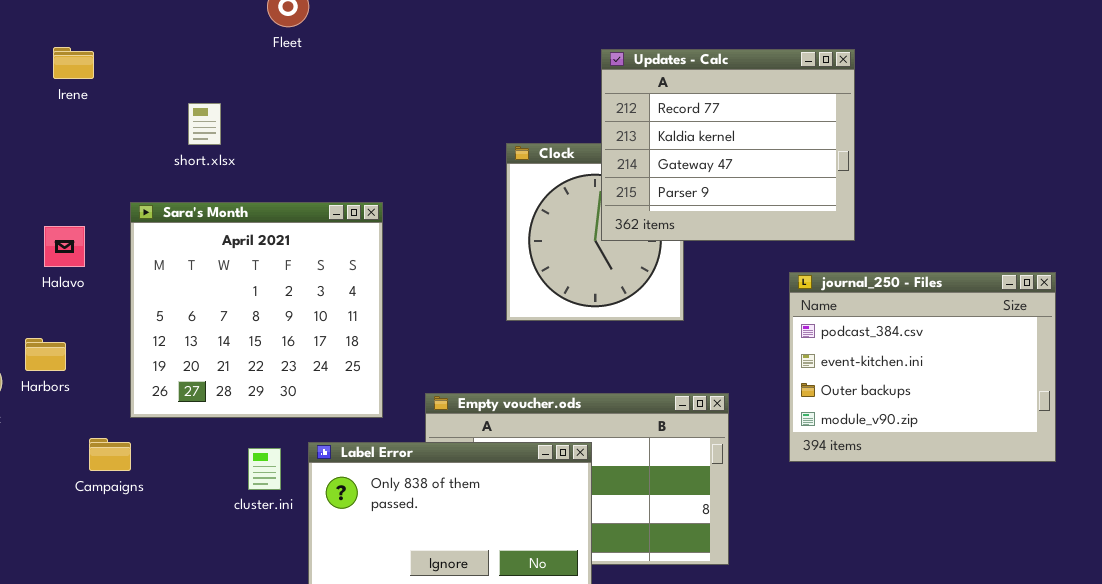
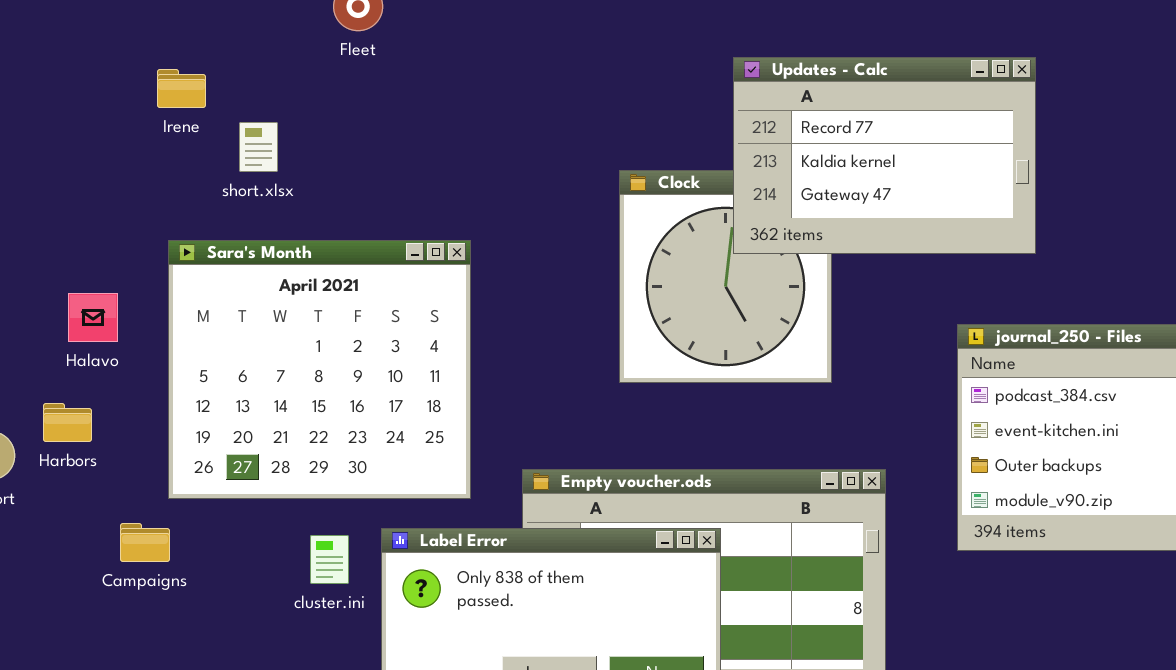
Irene: [53,47,94,79] -> [157,69,206,108], moved
Updates - Calc: [601,49,855,241] -> [733,57,1036,254], resized
Halavo: [44,226,85,267] -> [68,293,118,342], moved

